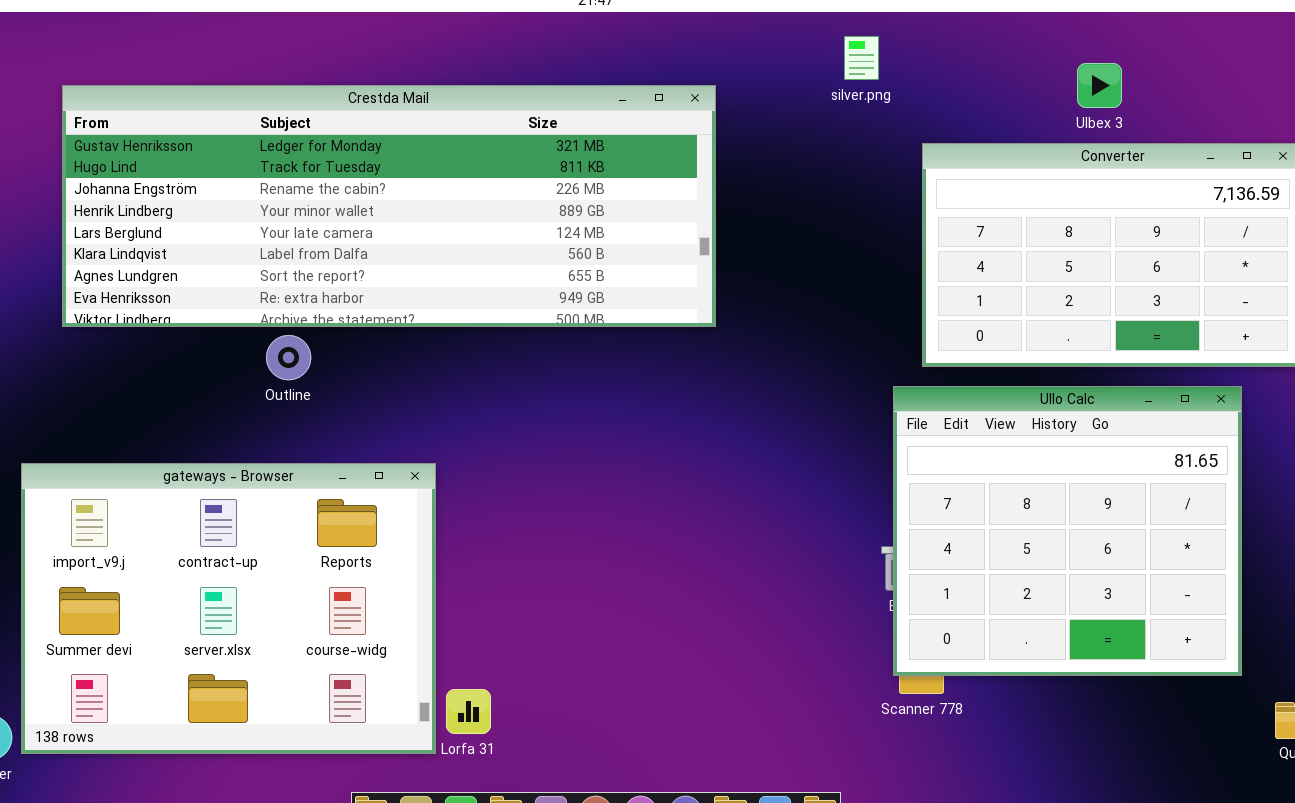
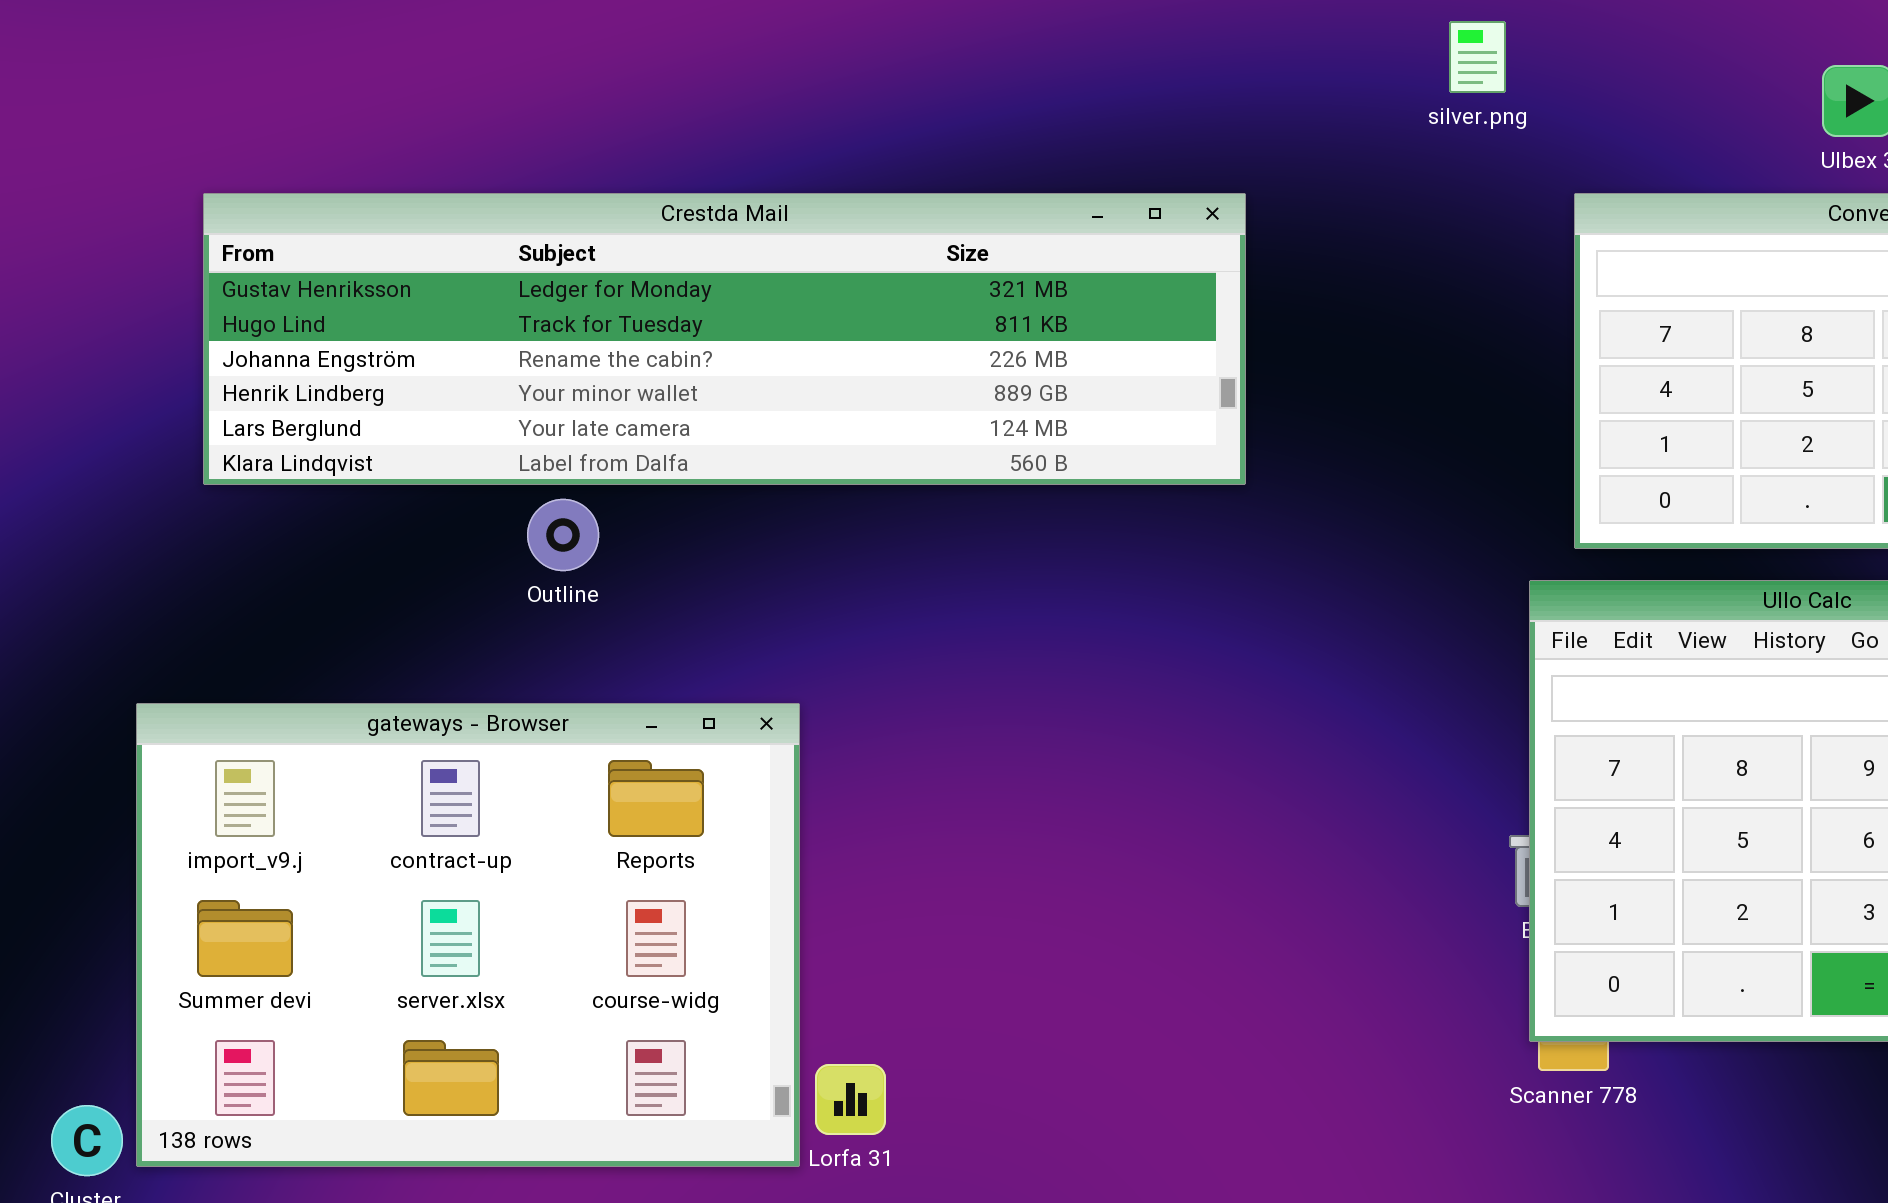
Crestda Mail: [62,85,716,327] -> [203,193,1246,485], resized

